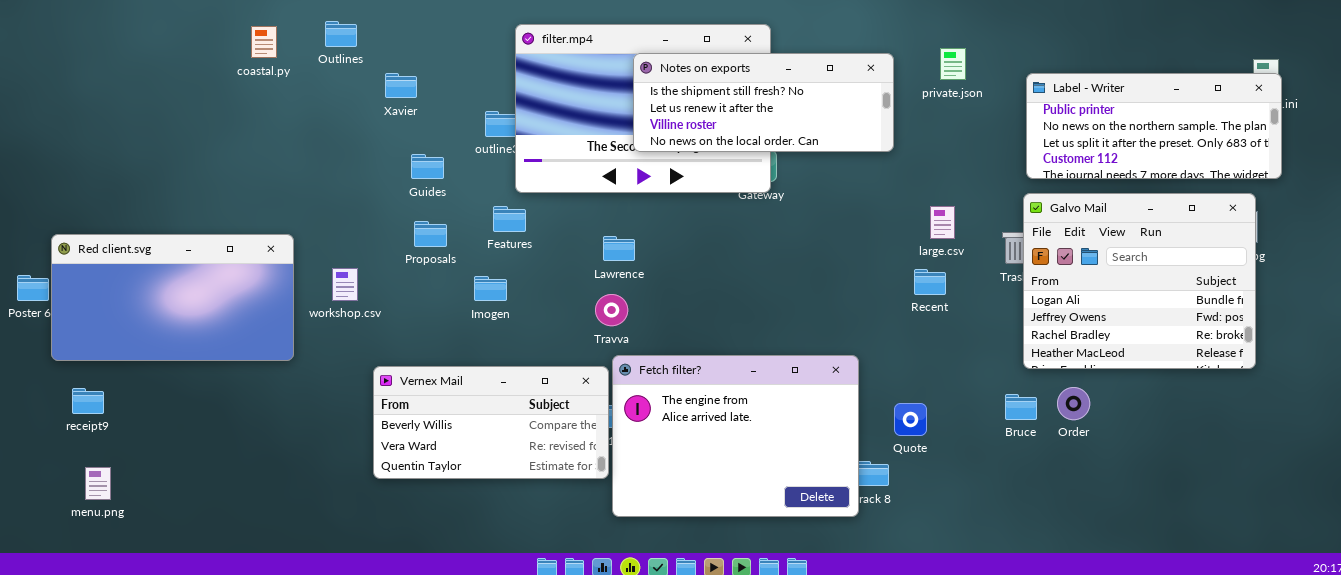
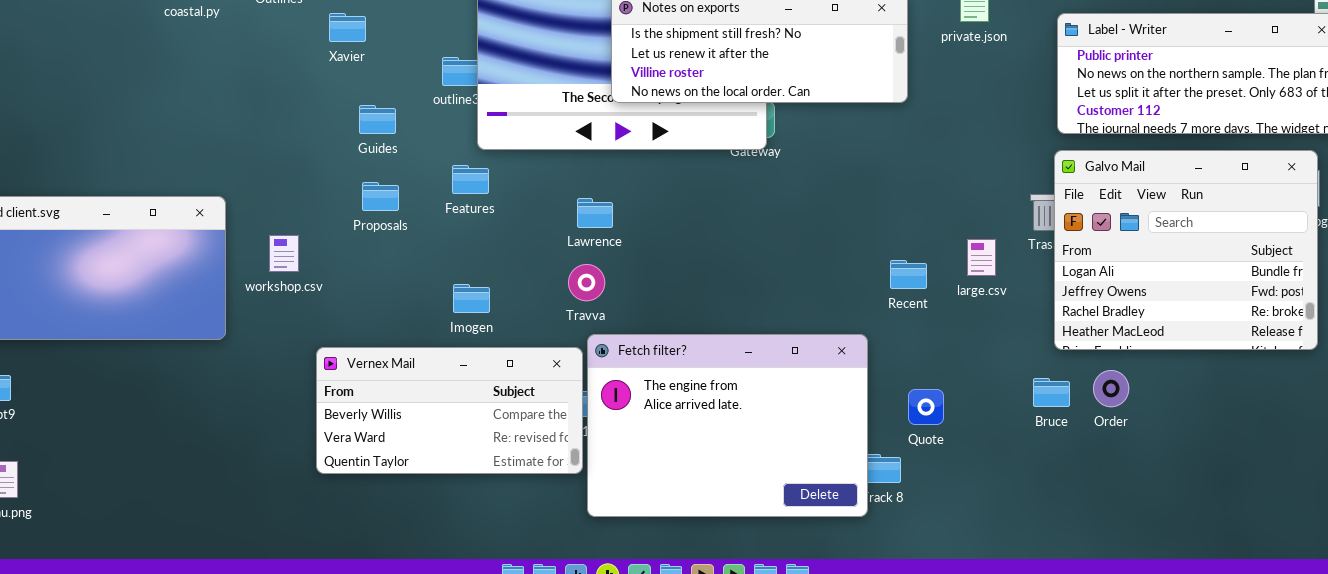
large.csv: [930,206,955,239] -> [967,239,996,276], moved
Recent: [914,269,946,295] -> [890,260,927,289], moved
Imogen: [474,276,507,301] -> [453,284,490,313], moved

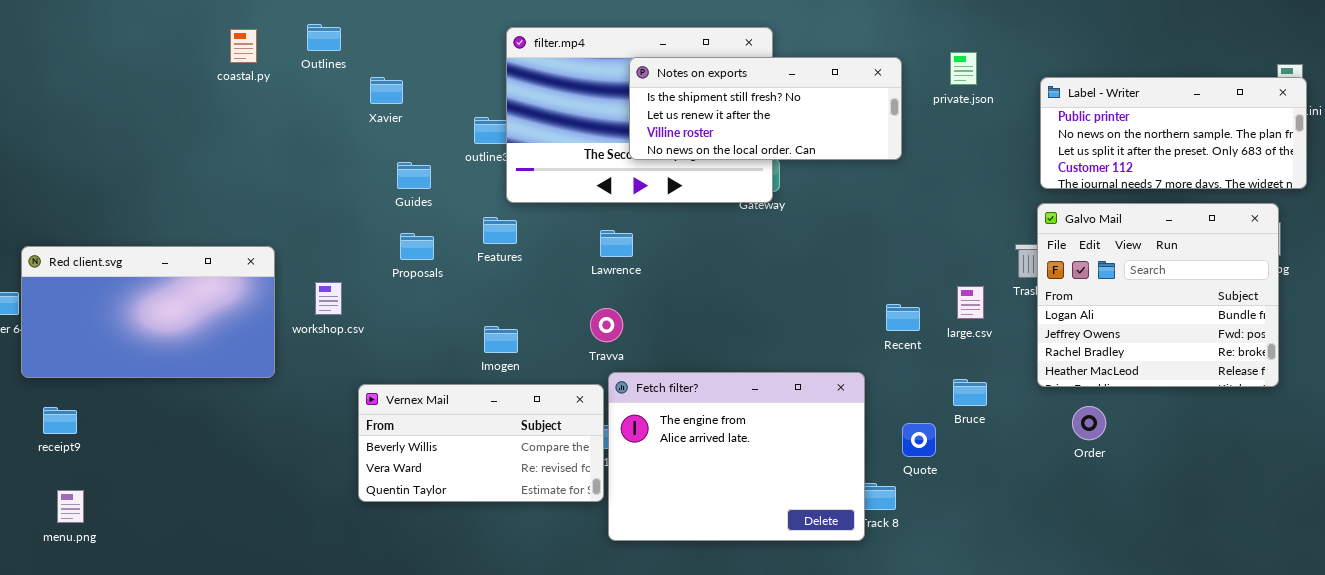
Lawrence: [577,198,613,228] -> [600,230,633,257], moved
Bruce: [1033,378,1070,407] -> [953,379,987,406], moved

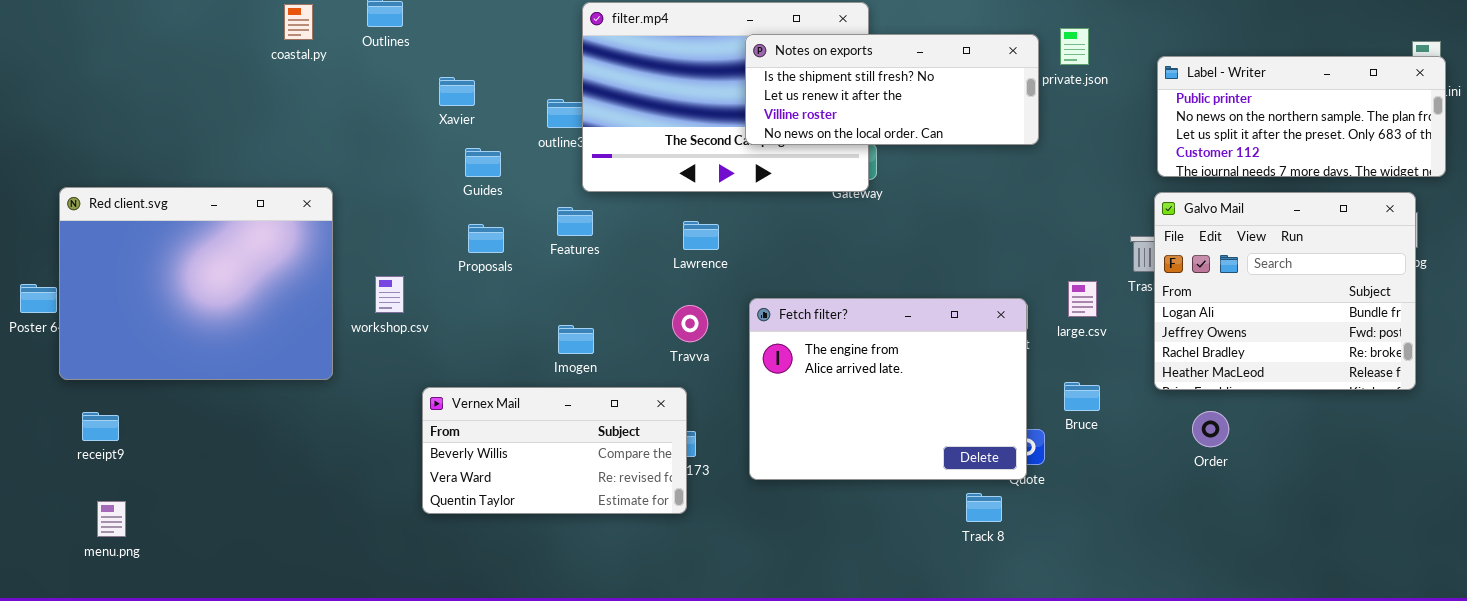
Notes on exports: [629,57,902,160] -> [745,34,1039,145], moved
Xavier: [370,77,403,104] -> [439,77,475,106], moved
Red client.svg: [21,246,275,378] -> [59,187,333,380], resized
Fetch filter?: [608,372,865,541] -> [749,298,1027,480], moved

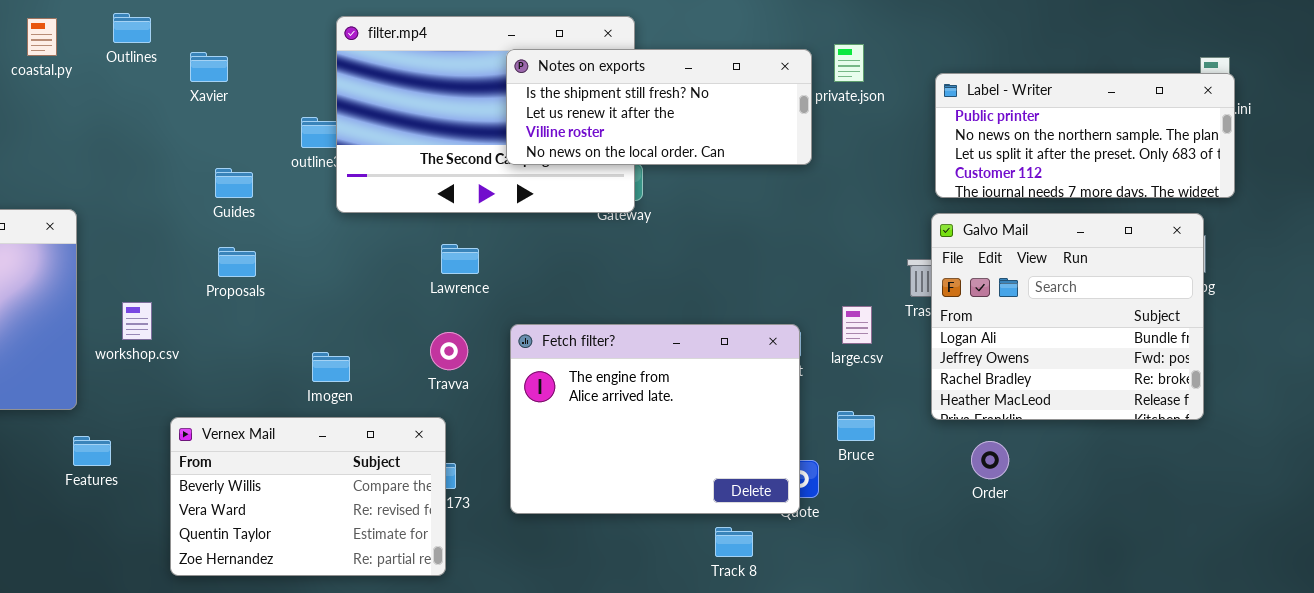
Xavier: [439,77,475,106] -> [190,52,228,82], moved
Features: [557,207,593,236] -> [73,436,111,466], moved
Vernex Mail: [422,387,687,514] -> [170,417,446,576], resized
Track 8: [966,493,1002,522] -> [715,527,753,557], moved

